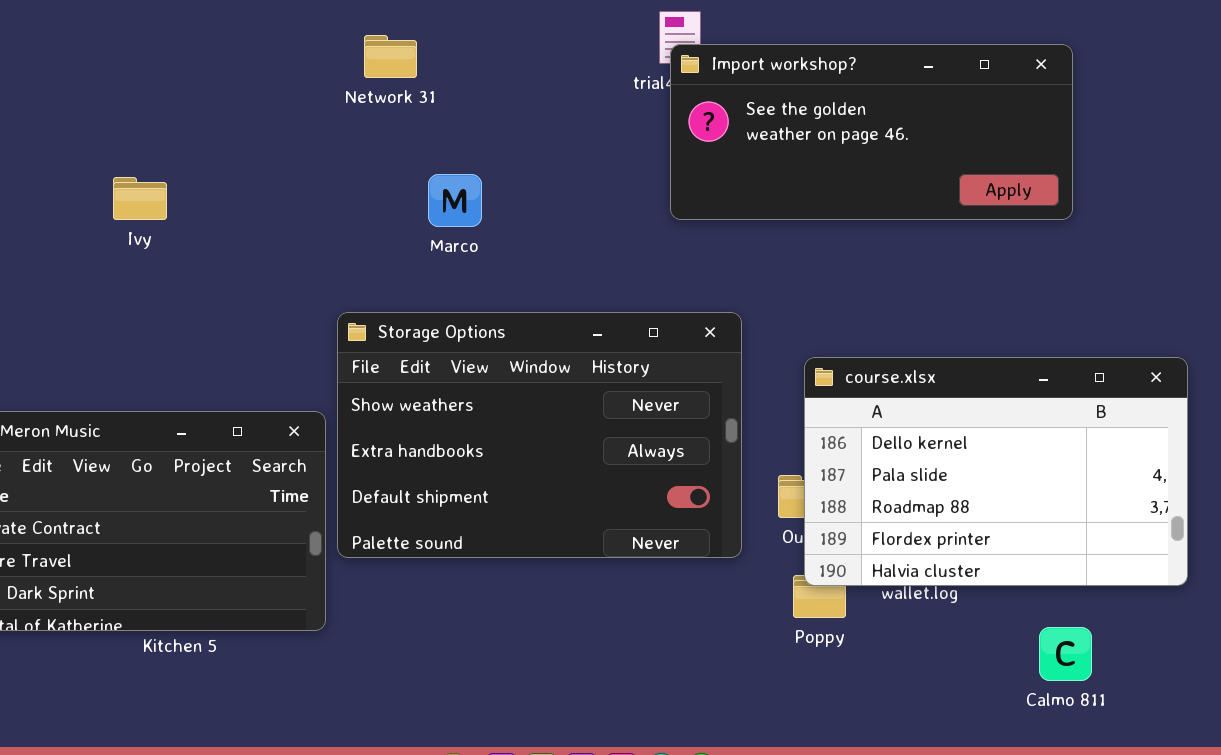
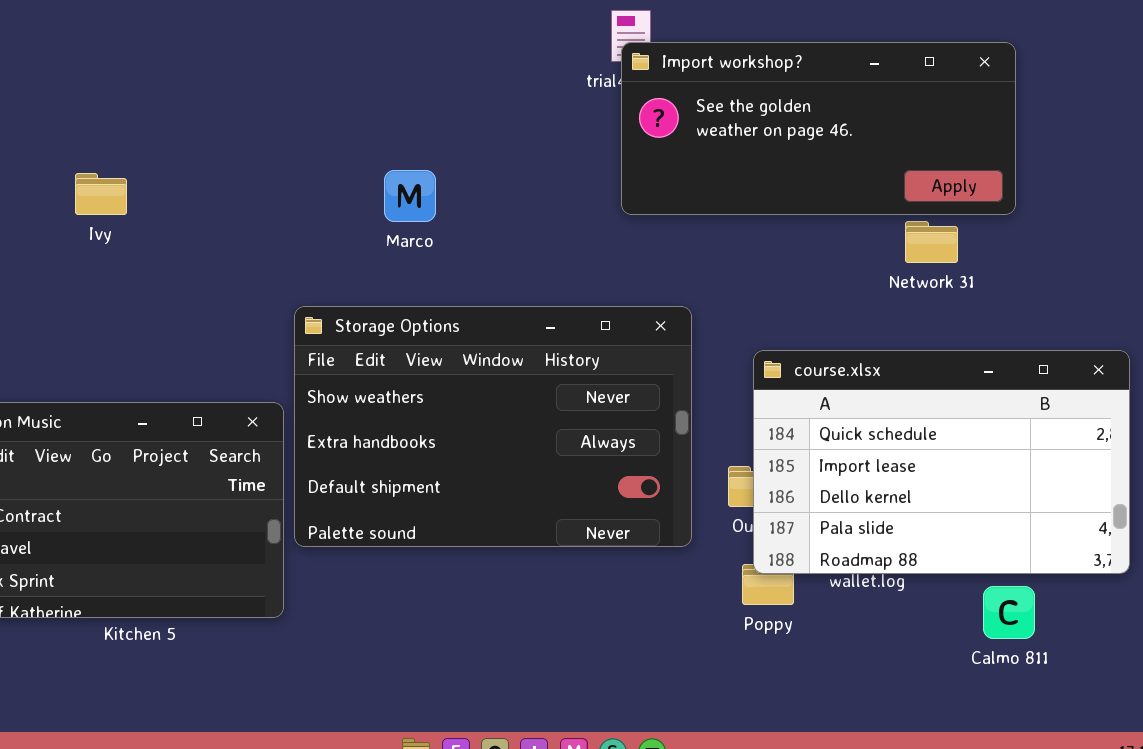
Network 31: [364,35,417,78] -> [905,221,958,263], moved
course.xlsx: [804,357,1188,586] -> [753,350,1130,574], scrolled up 2 rows
Calmo 811: [1039,627,1092,681] -> [983,586,1035,639], moved

